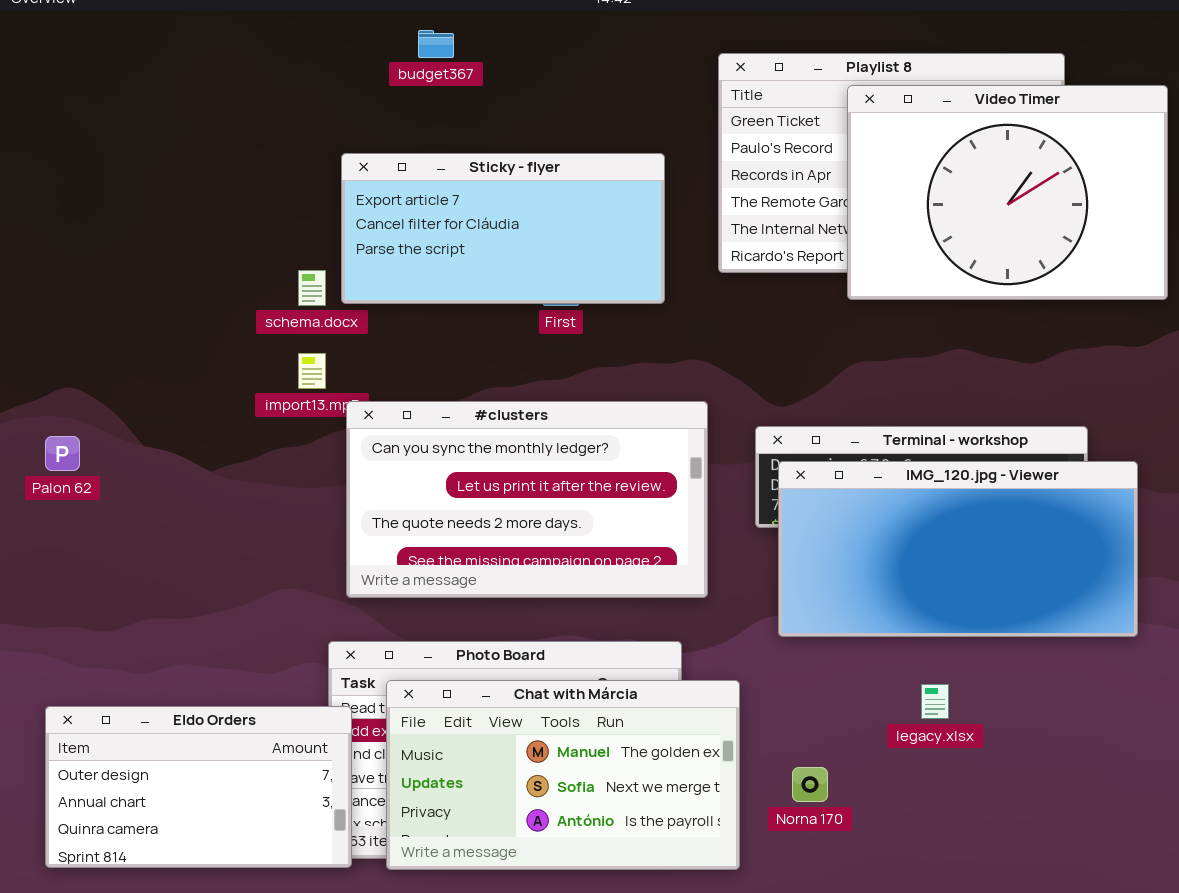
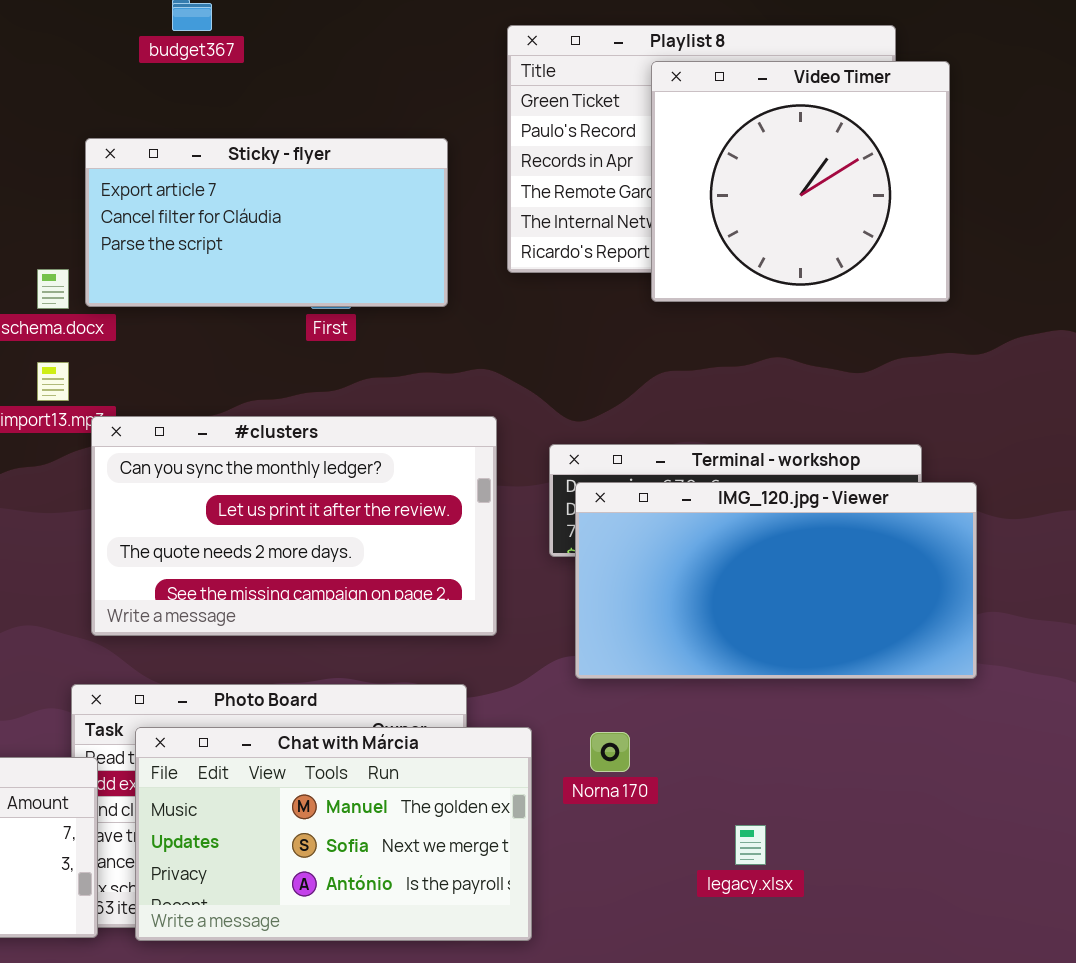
Video Timer: [847,85,1168,300] -> [651,61,950,302], resized
legacy.xlsx: [921,684,949,719] -> [735,825,766,865], moved
Norna 170: [792,767,828,802] -> [590,732,630,772], moved

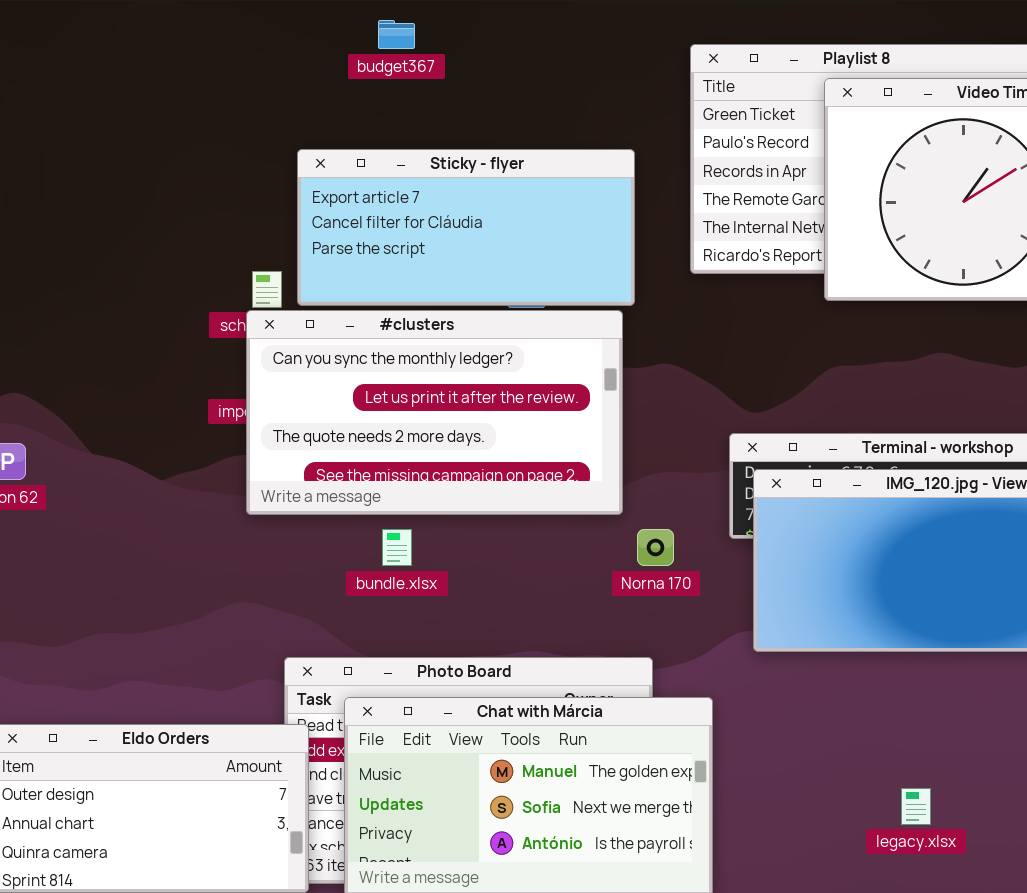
#clusters: [91,416,497,636] -> [246,310,623,515], moved
Norna 170: [590,732,630,772] -> [637,529,674,566], moved

